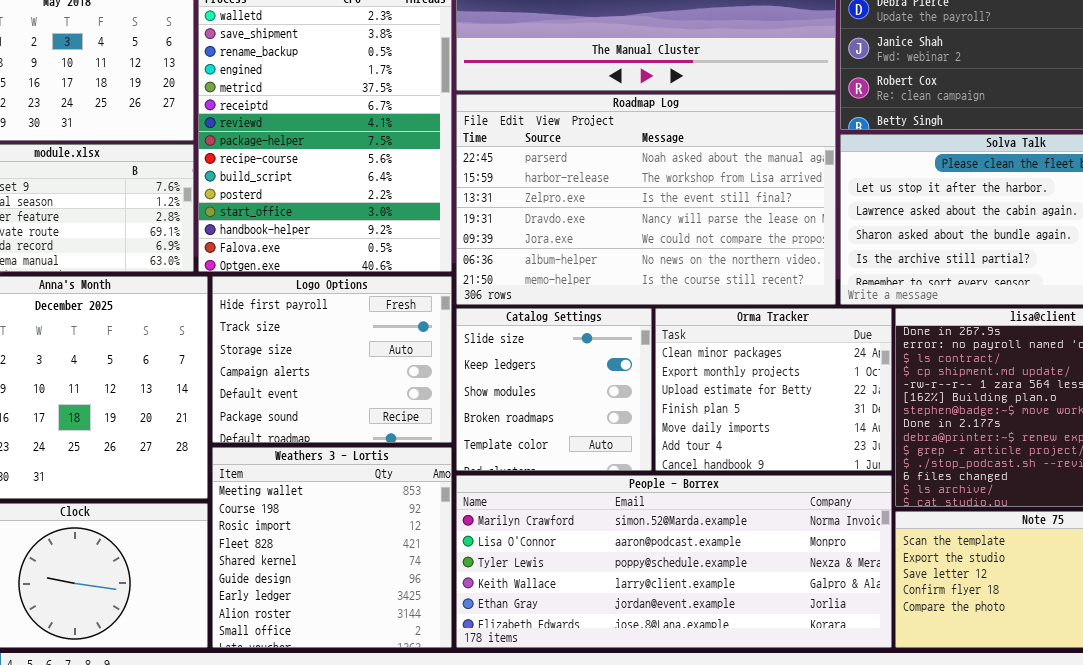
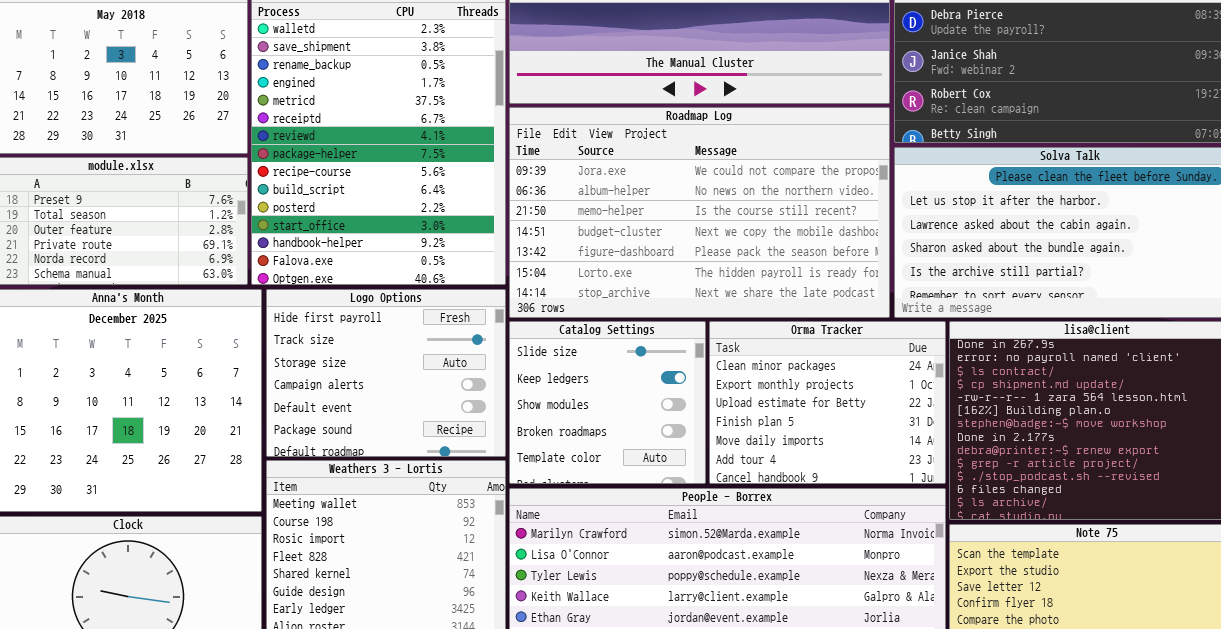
Roadmap Log: [456,94,836,305] -> [509,107,890,318], scrolled down 4 rows

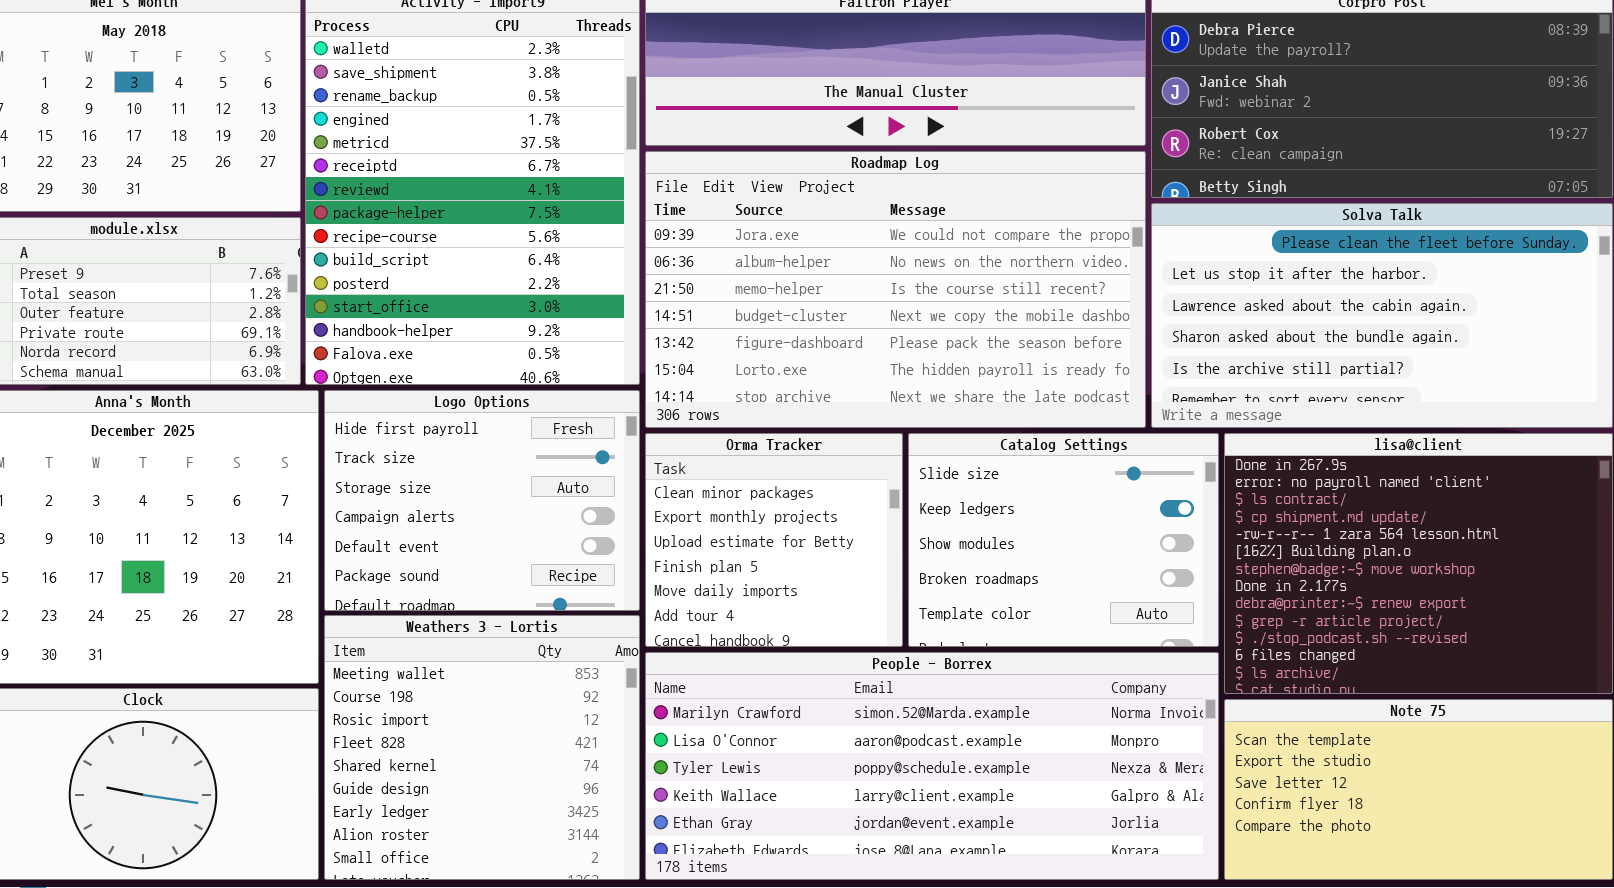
Catalog Settings: [509,321,706,484] -> [908,433,1219,647], moved, resized
Orma Tracker: [709,321,946,484] -> [645,433,903,647], moved, resized

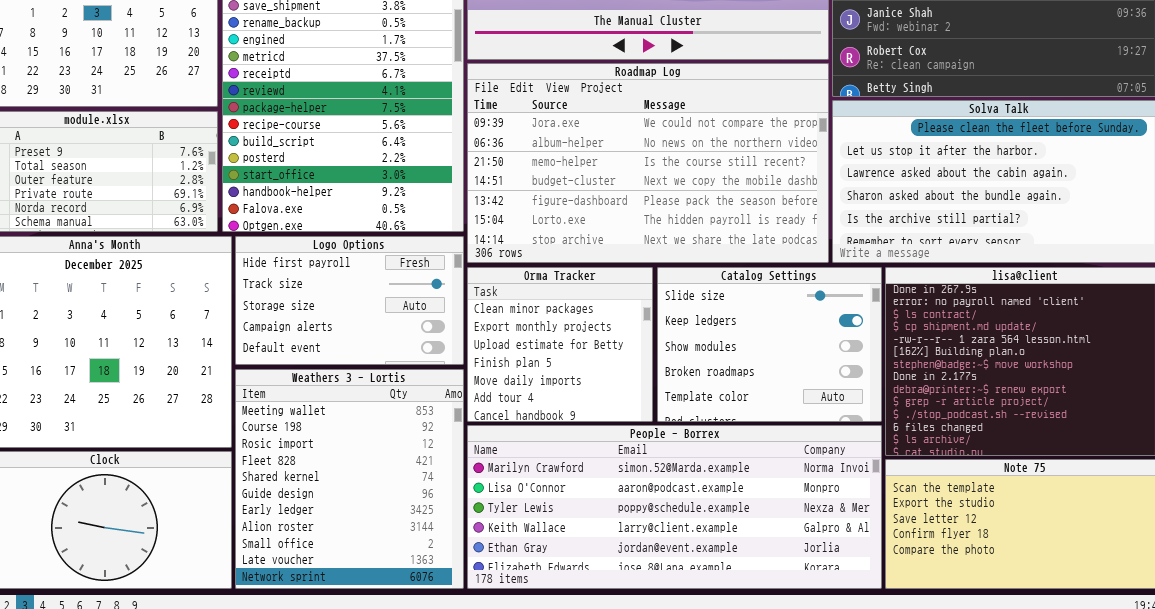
Logo Options: [324,390,640,611] -> [235,236,464,365], resized
Weathers 3 - Lortis: [324,615,640,880] -> [235,369,464,589], resized

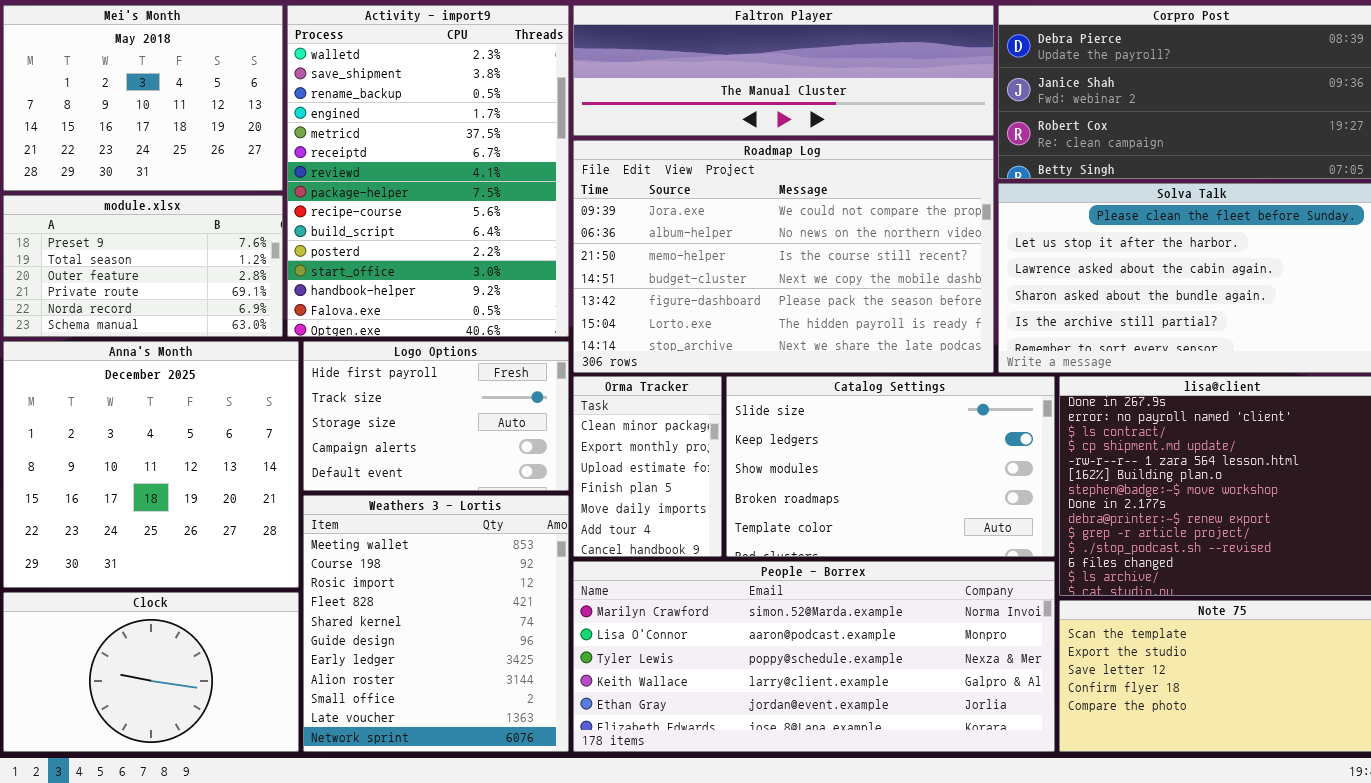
Orma Tracker: [467,267,653,422] -> [573,376,722,557], resized
Catalog Settings: [657,267,882,422] -> [726,376,1055,557], resized

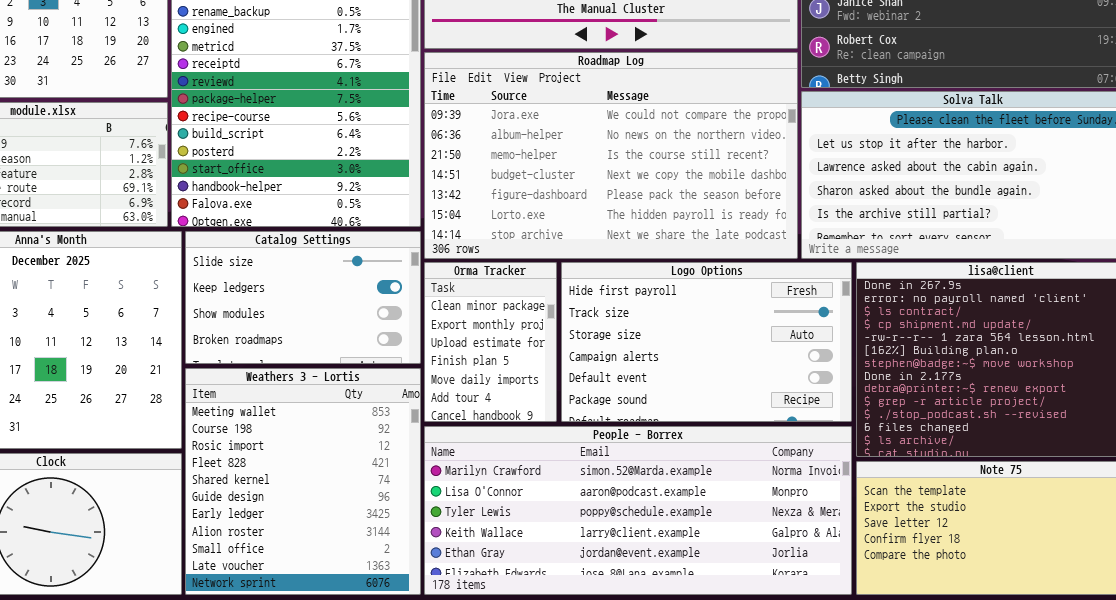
Logo Options: [303,341,569,491] -> [561,262,852,422], moved, resized
Catalog Settings: [726,376,1055,557] -> [185,231,421,364], moved, resized

